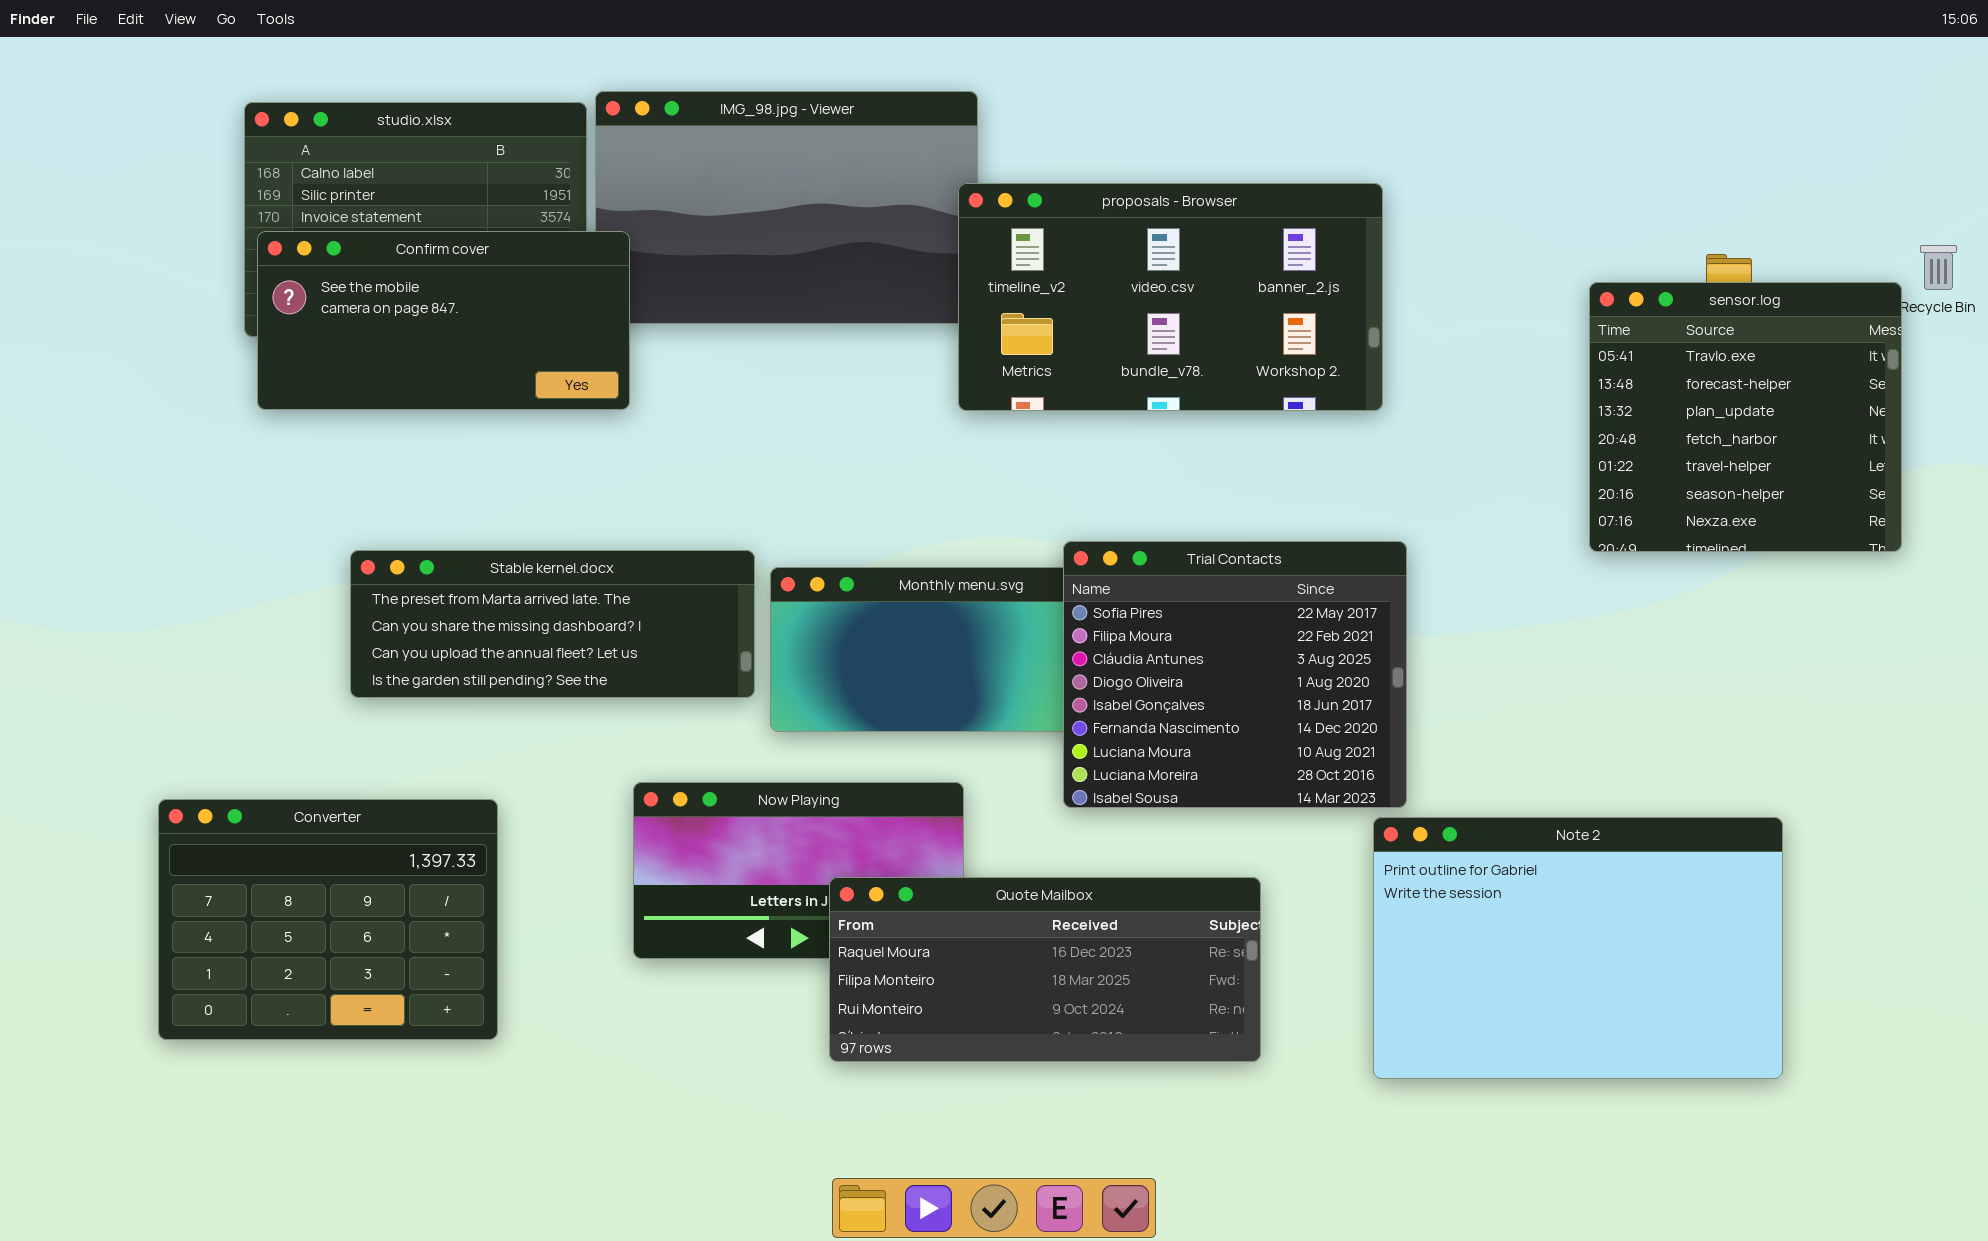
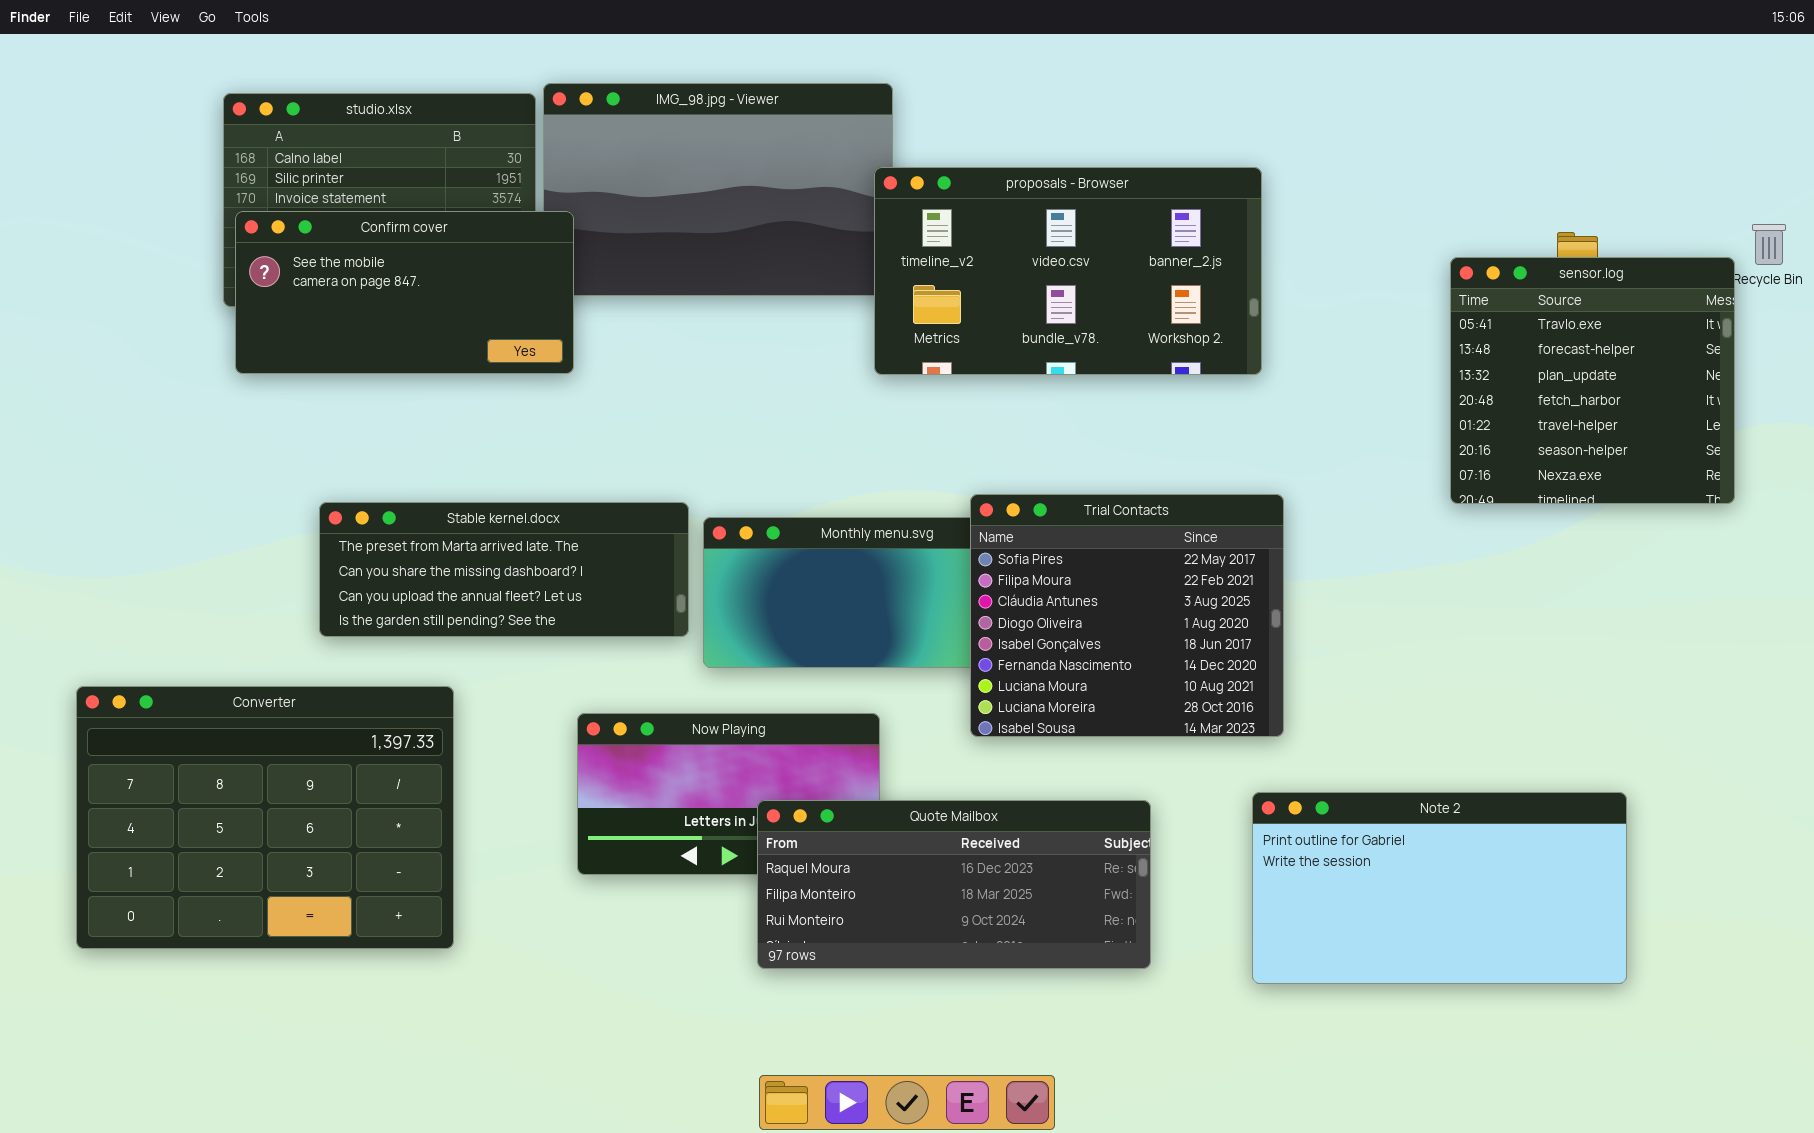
Converter: [158,799,498,1040] -> [76,686,454,949], resized
Note 2: [1373,817,1783,1079] -> [1252,792,1627,984], resized

